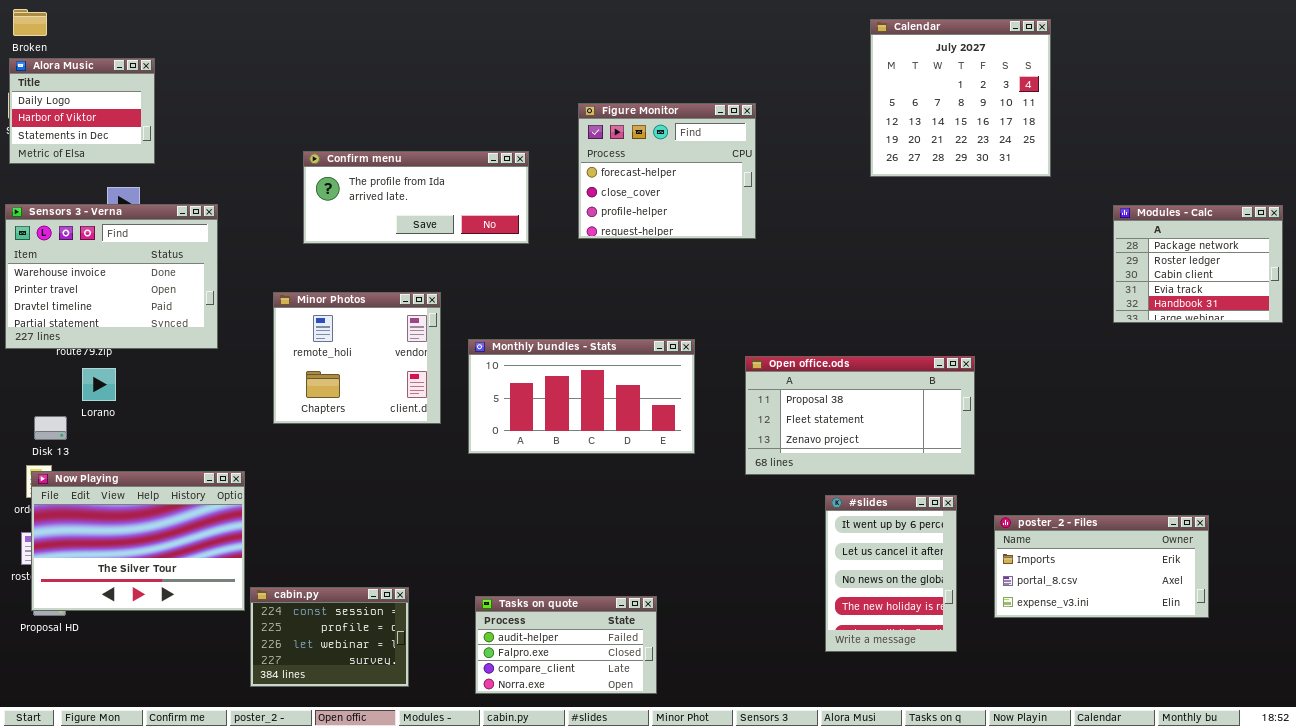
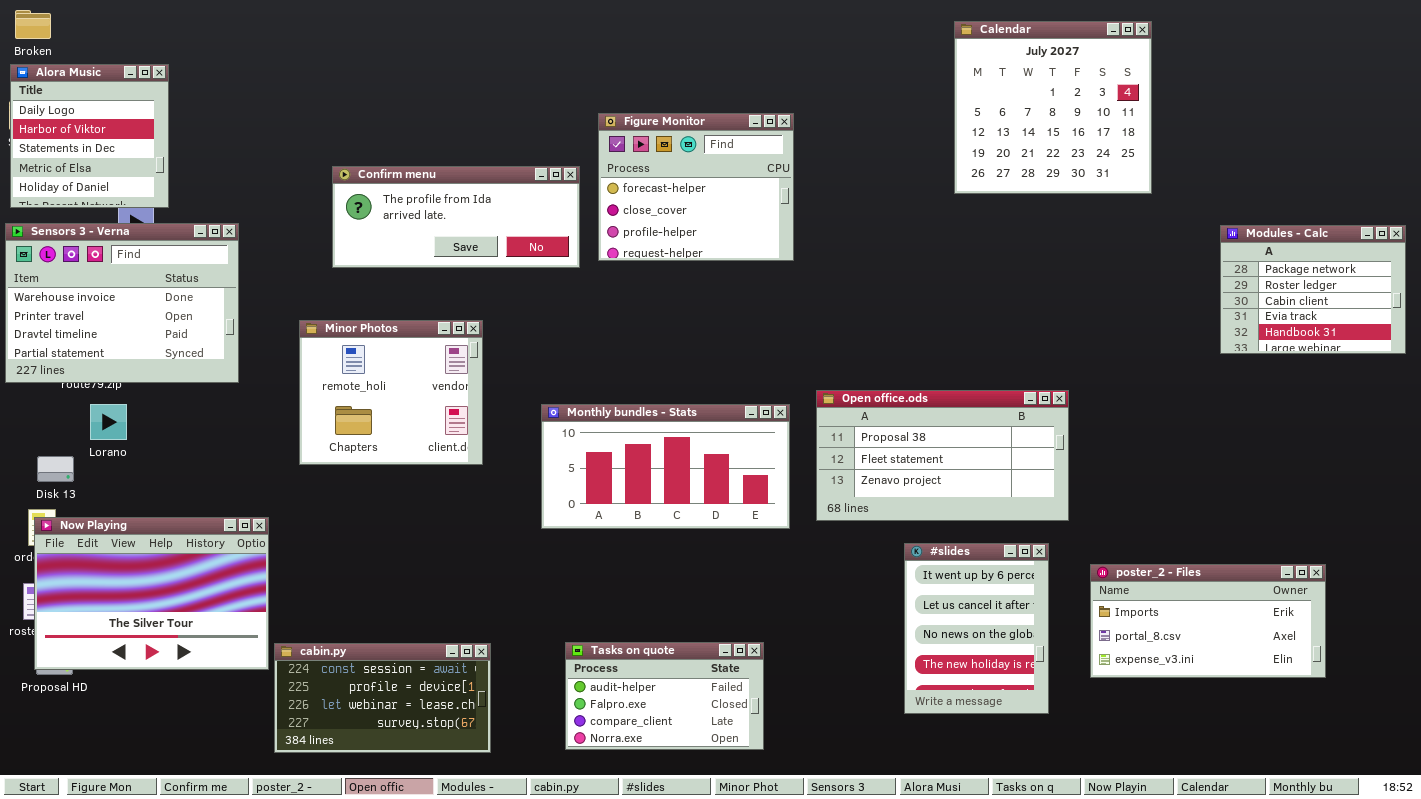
Alora Music: [9,58,155,164] -> [10,64,169,208], resized
Figure Monitor: [578,103,756,239] -> [598,113,794,261], moved
Monthly bundles - Stats: [468,339,695,454] -> [541,404,790,529], moved
cabin.py: [250,587,409,687] -> [274,643,491,753], resized
Tasks on quote: [475,596,657,694] -> [565,642,764,750], moved

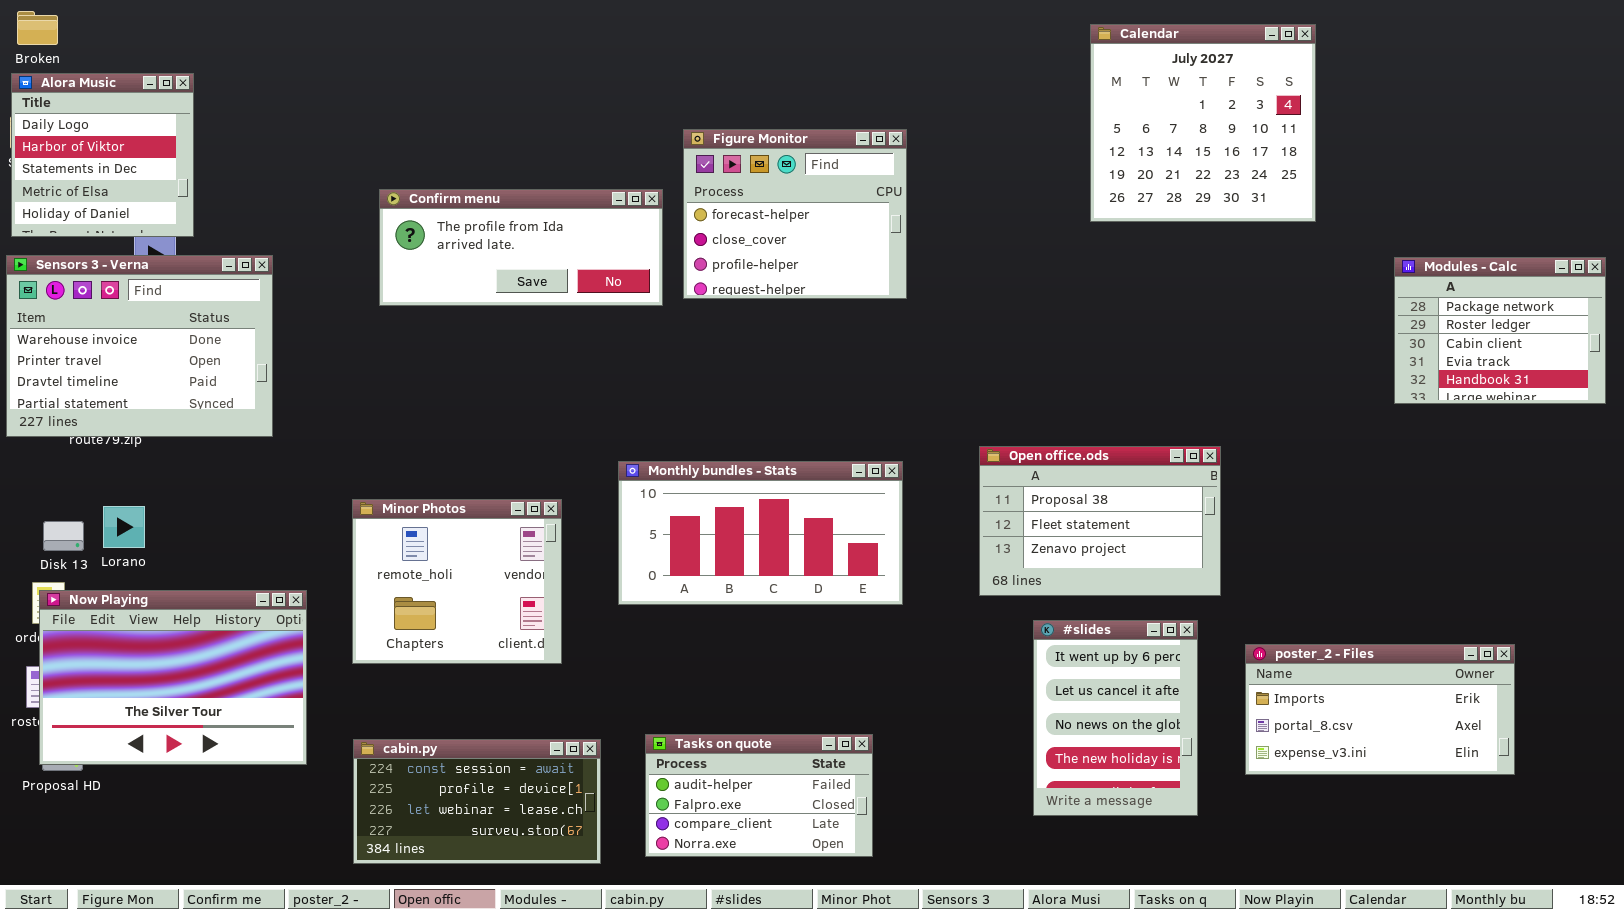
Minor Photos: [299,320,483,465] -> [352,499,562,664], moved
Open office.ods: [816,390,1069,521] -> [979,446,1221,596], resized
Lorano: [90,404,127,440] -> [103,506,145,548], moved
cabin.py: [274,643,491,753] -> [353,739,601,864], moved

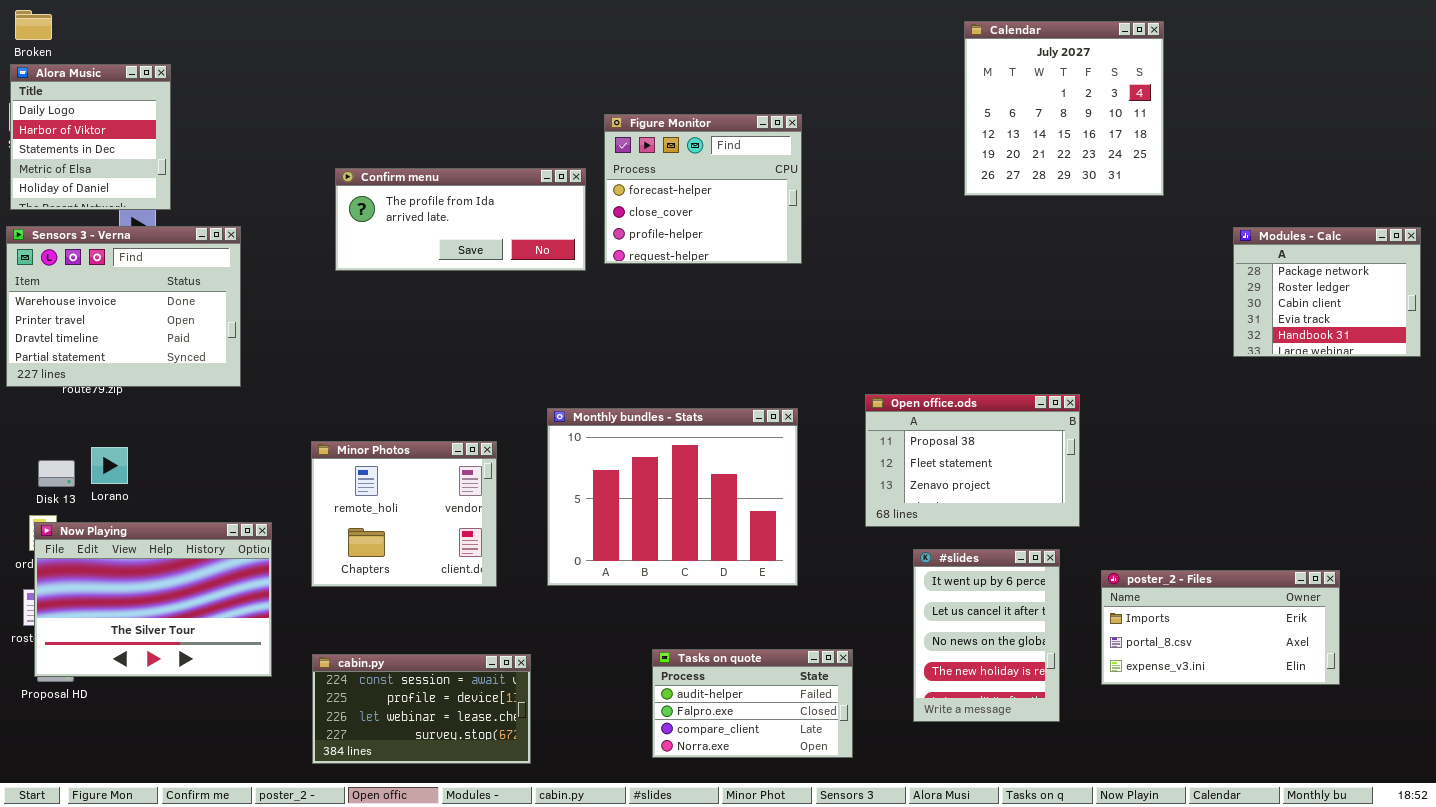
Monthly bundles - Stats: [618,461,903,605] -> [547,408,798,586], resized
Tasks on quote: [645,734,873,857] -> [652,649,853,758], moved

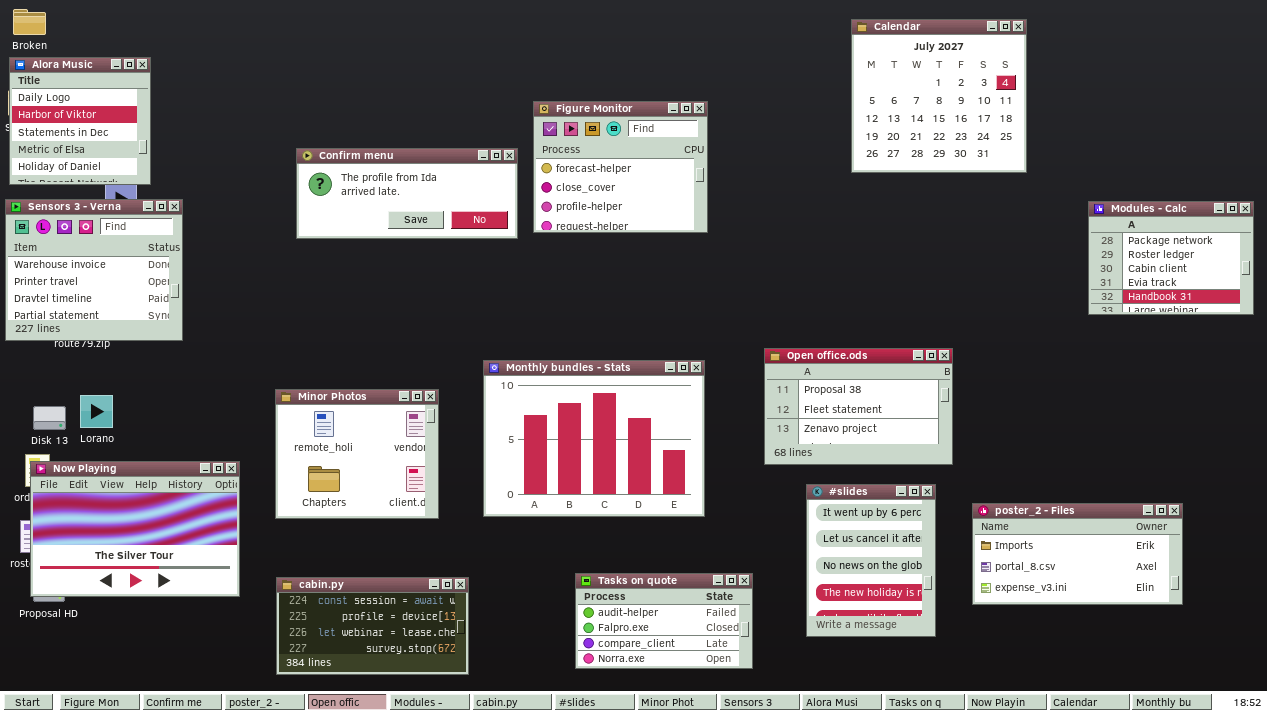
Sensors 3 - Verna: [6,226,241,387] -> [5,199,183,341], resized

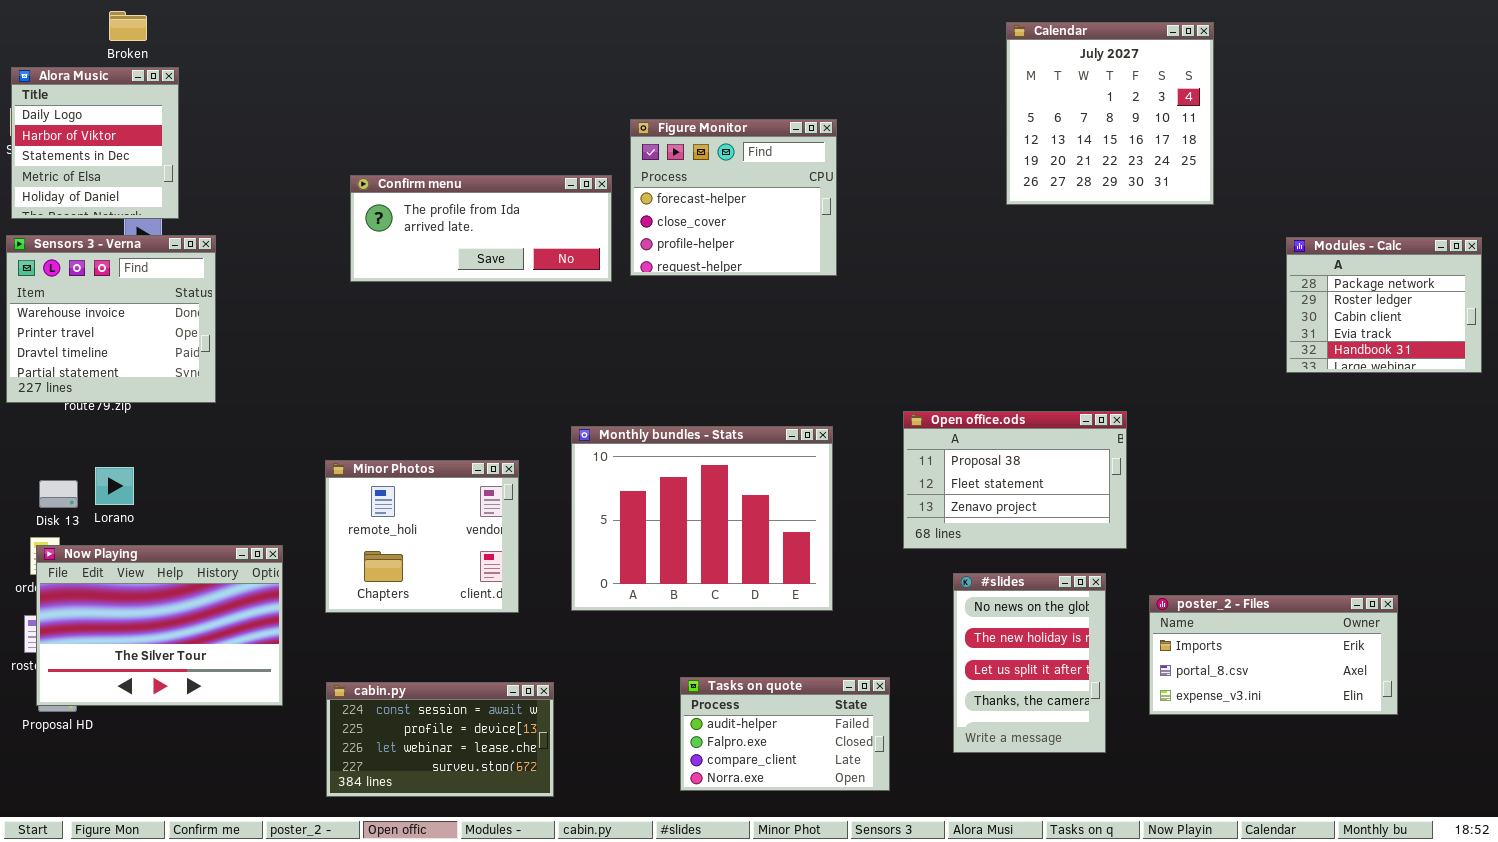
Broken: [13,9,46,35] -> [109,11,147,41], moved
#slides: [806,484,936,637] -> [953,573,1106,753], scrolled down 2 rows

